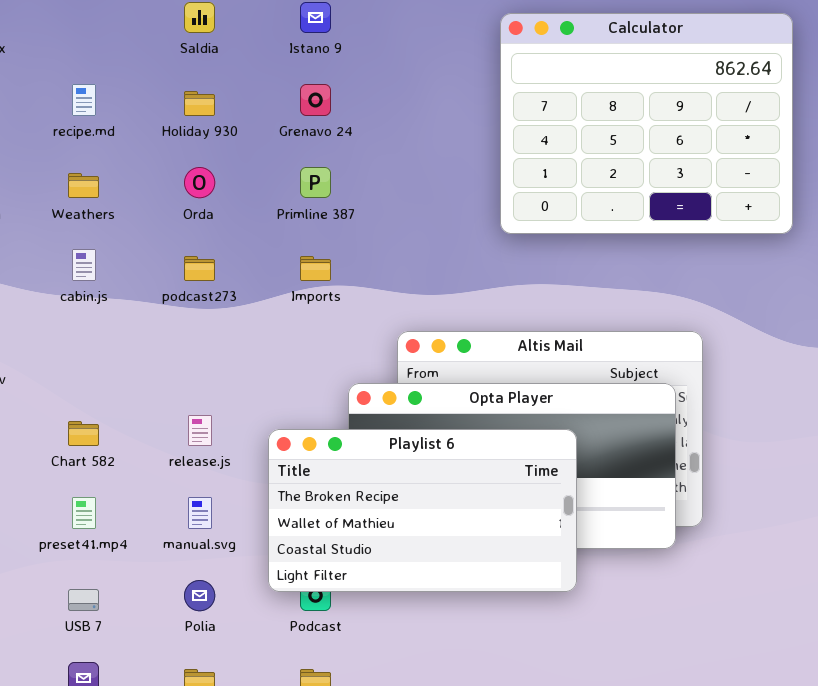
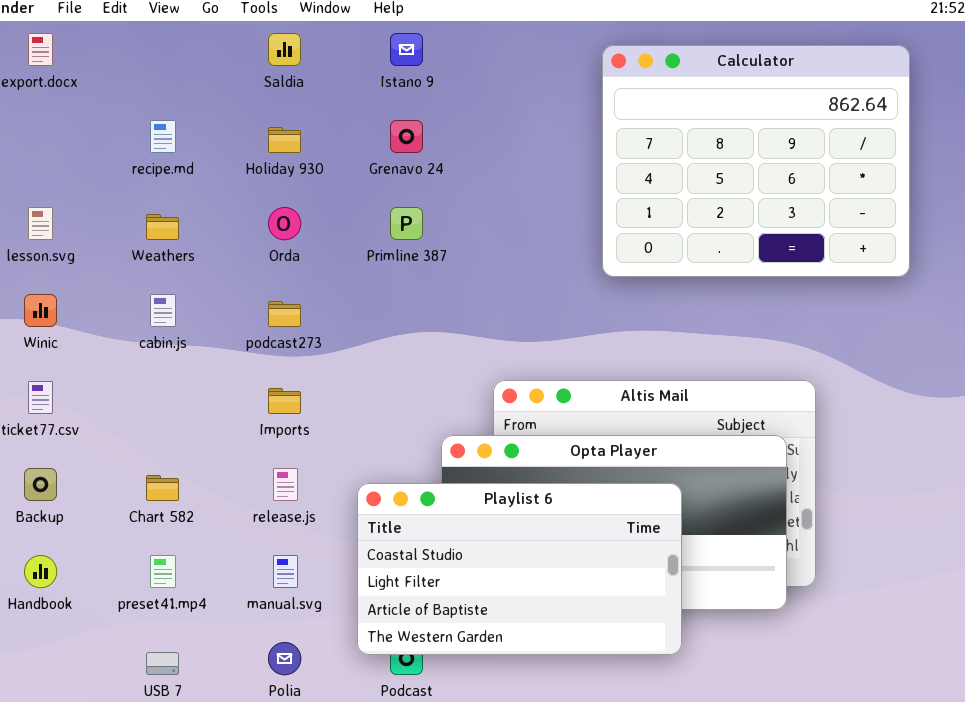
Imports: [300,256,331,281] -> [268,388,301,414], moved
Playlist 6: [268,429,577,592] -> [357,483,682,655], scrolled down 2 rows

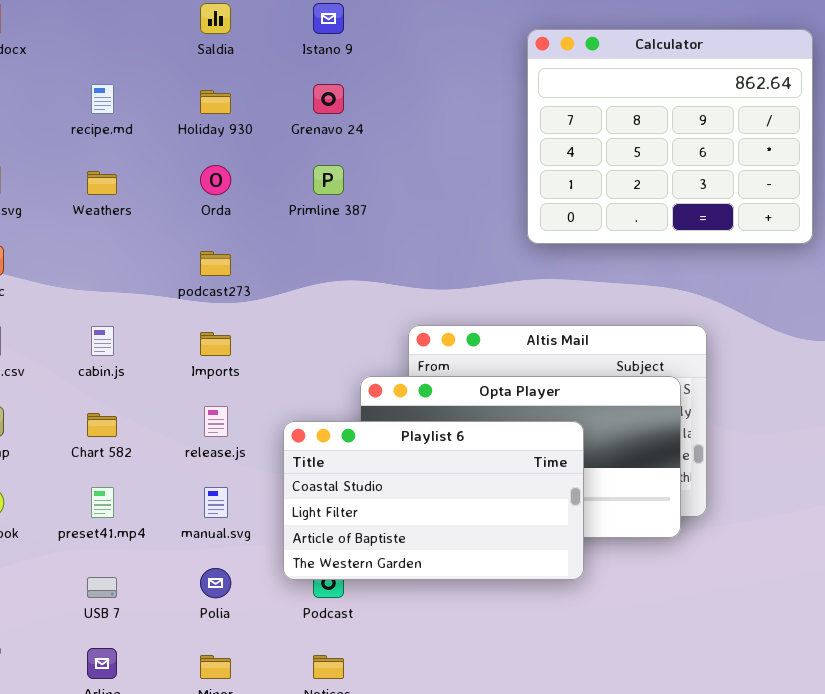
Calculator: [602,45,910,277] -> [527,29,813,244], moved
cabin.js: [150,294,176,327] -> [91,326,114,356], moved

